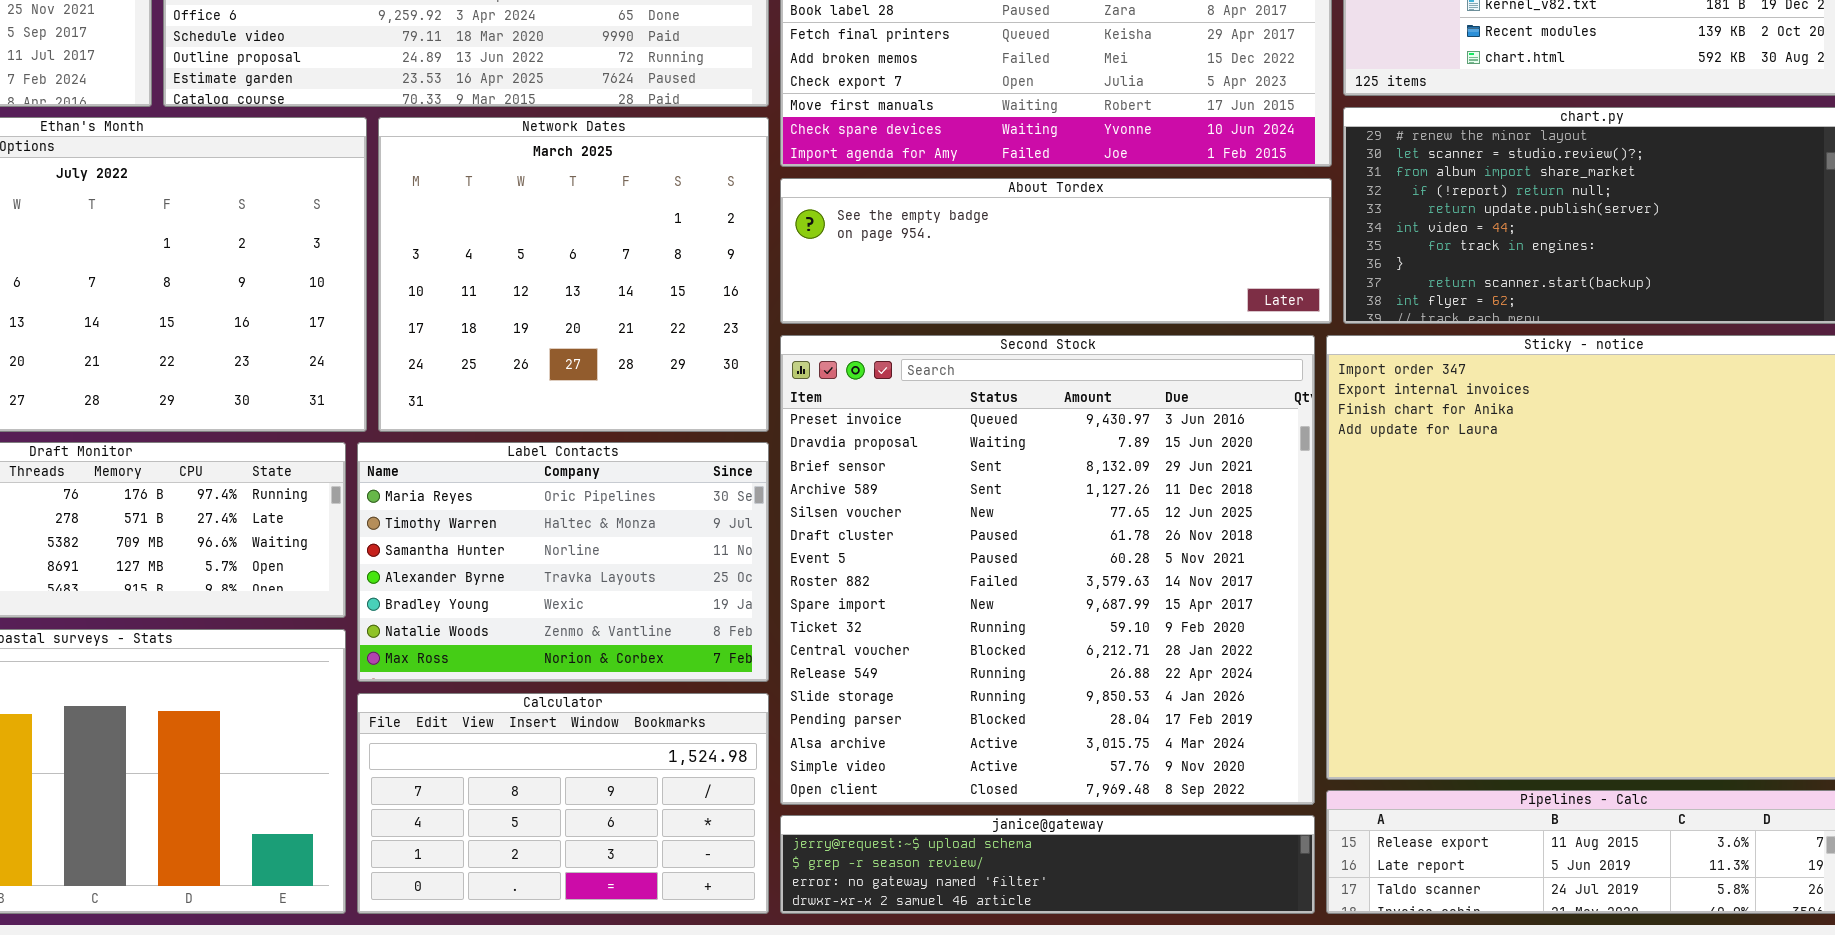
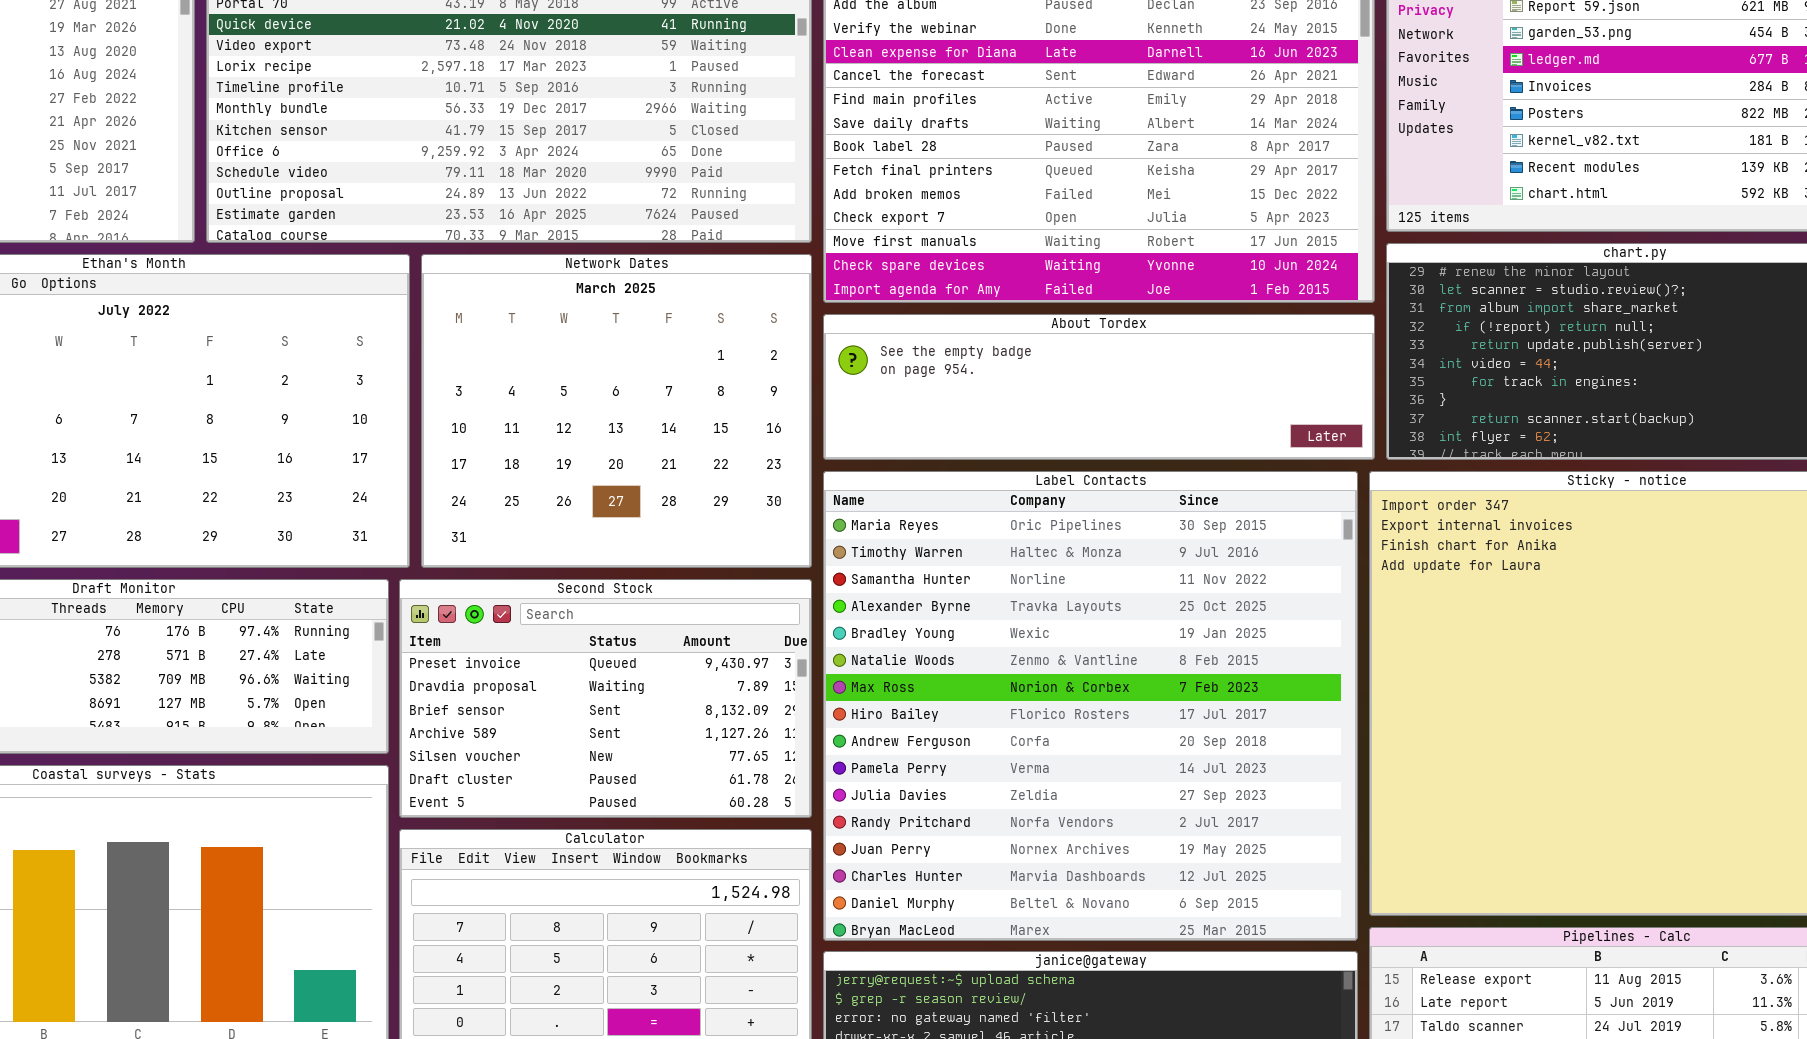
Second Stock: [780,335,1315,805] -> [399,579,812,818], moved, resized
Label Contacts: [357,442,769,682] -> [823,471,1358,941], moved, resized

